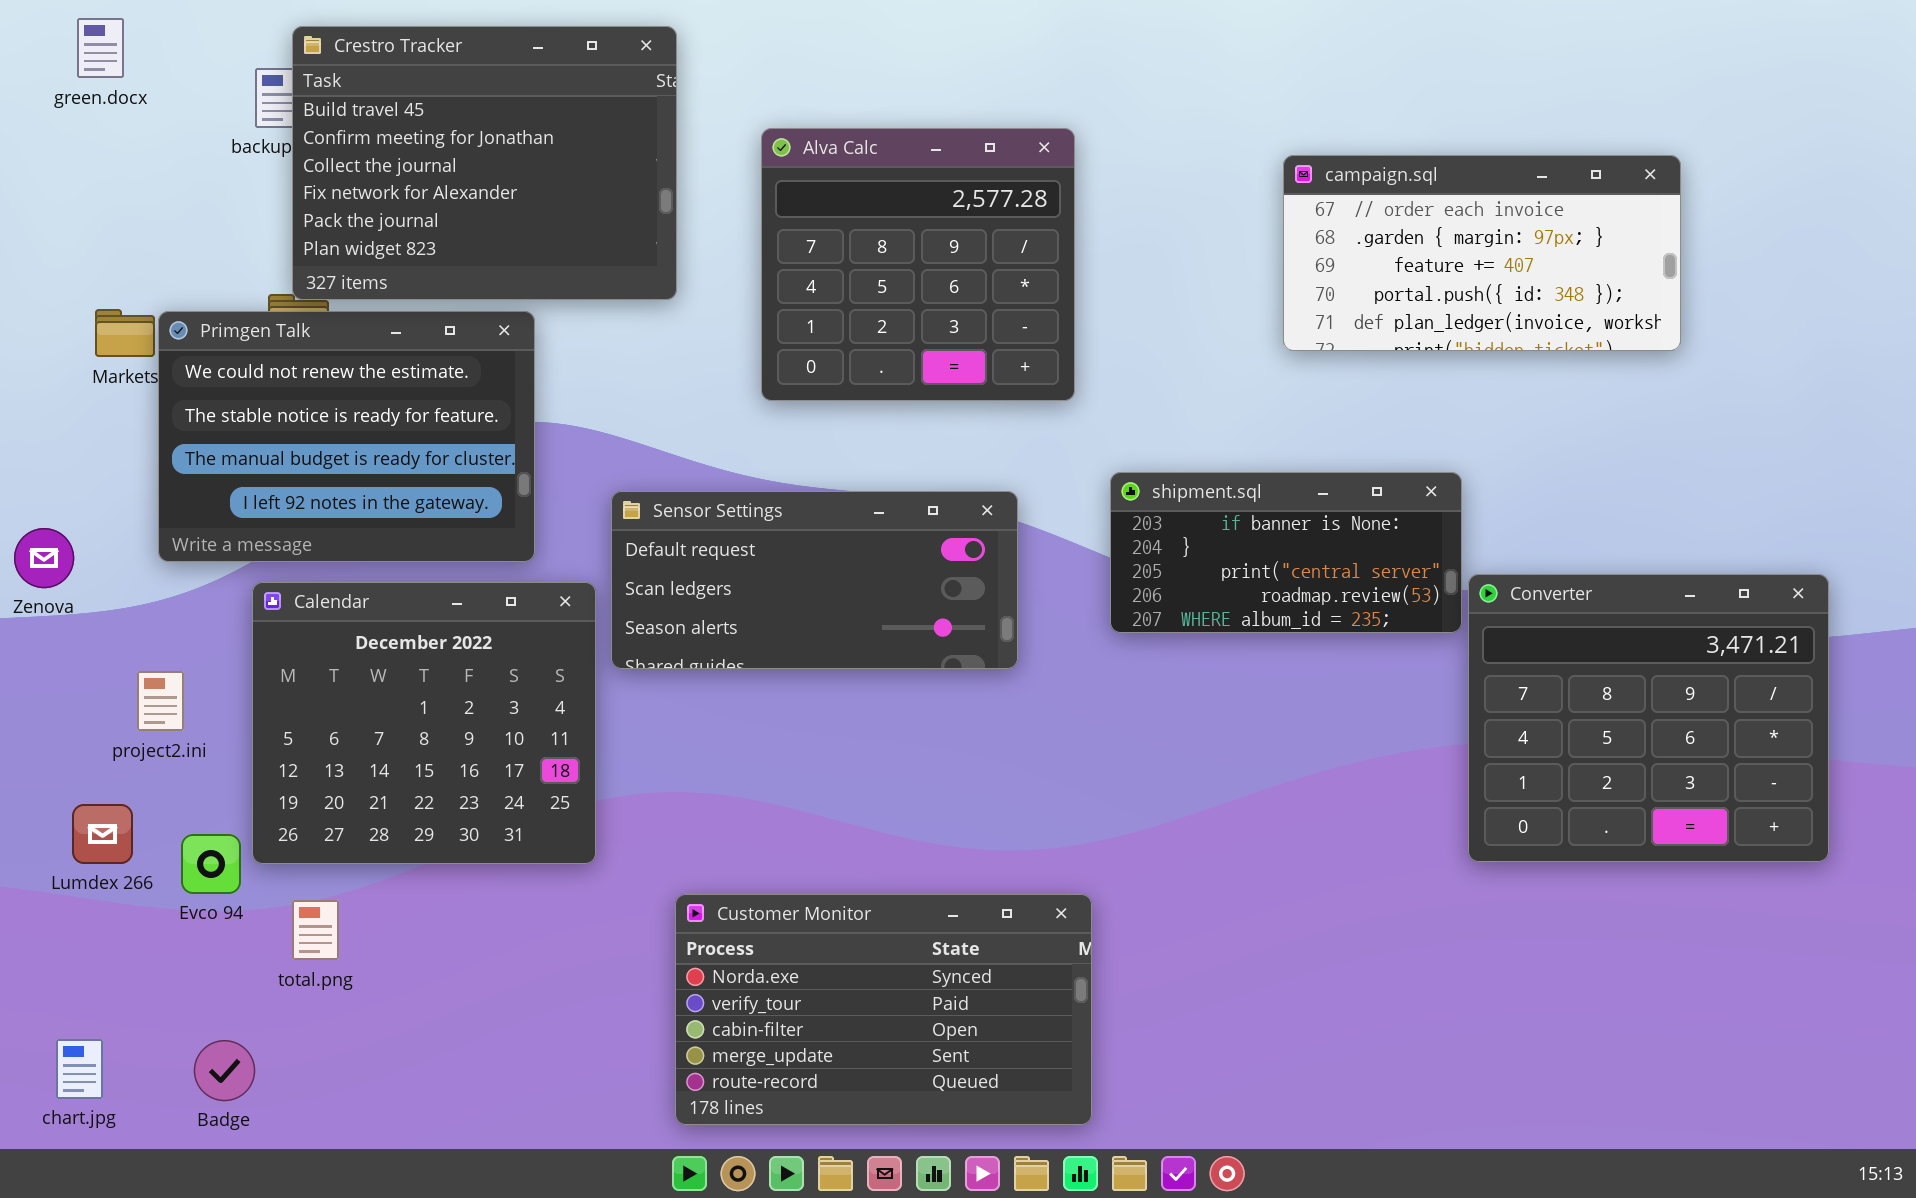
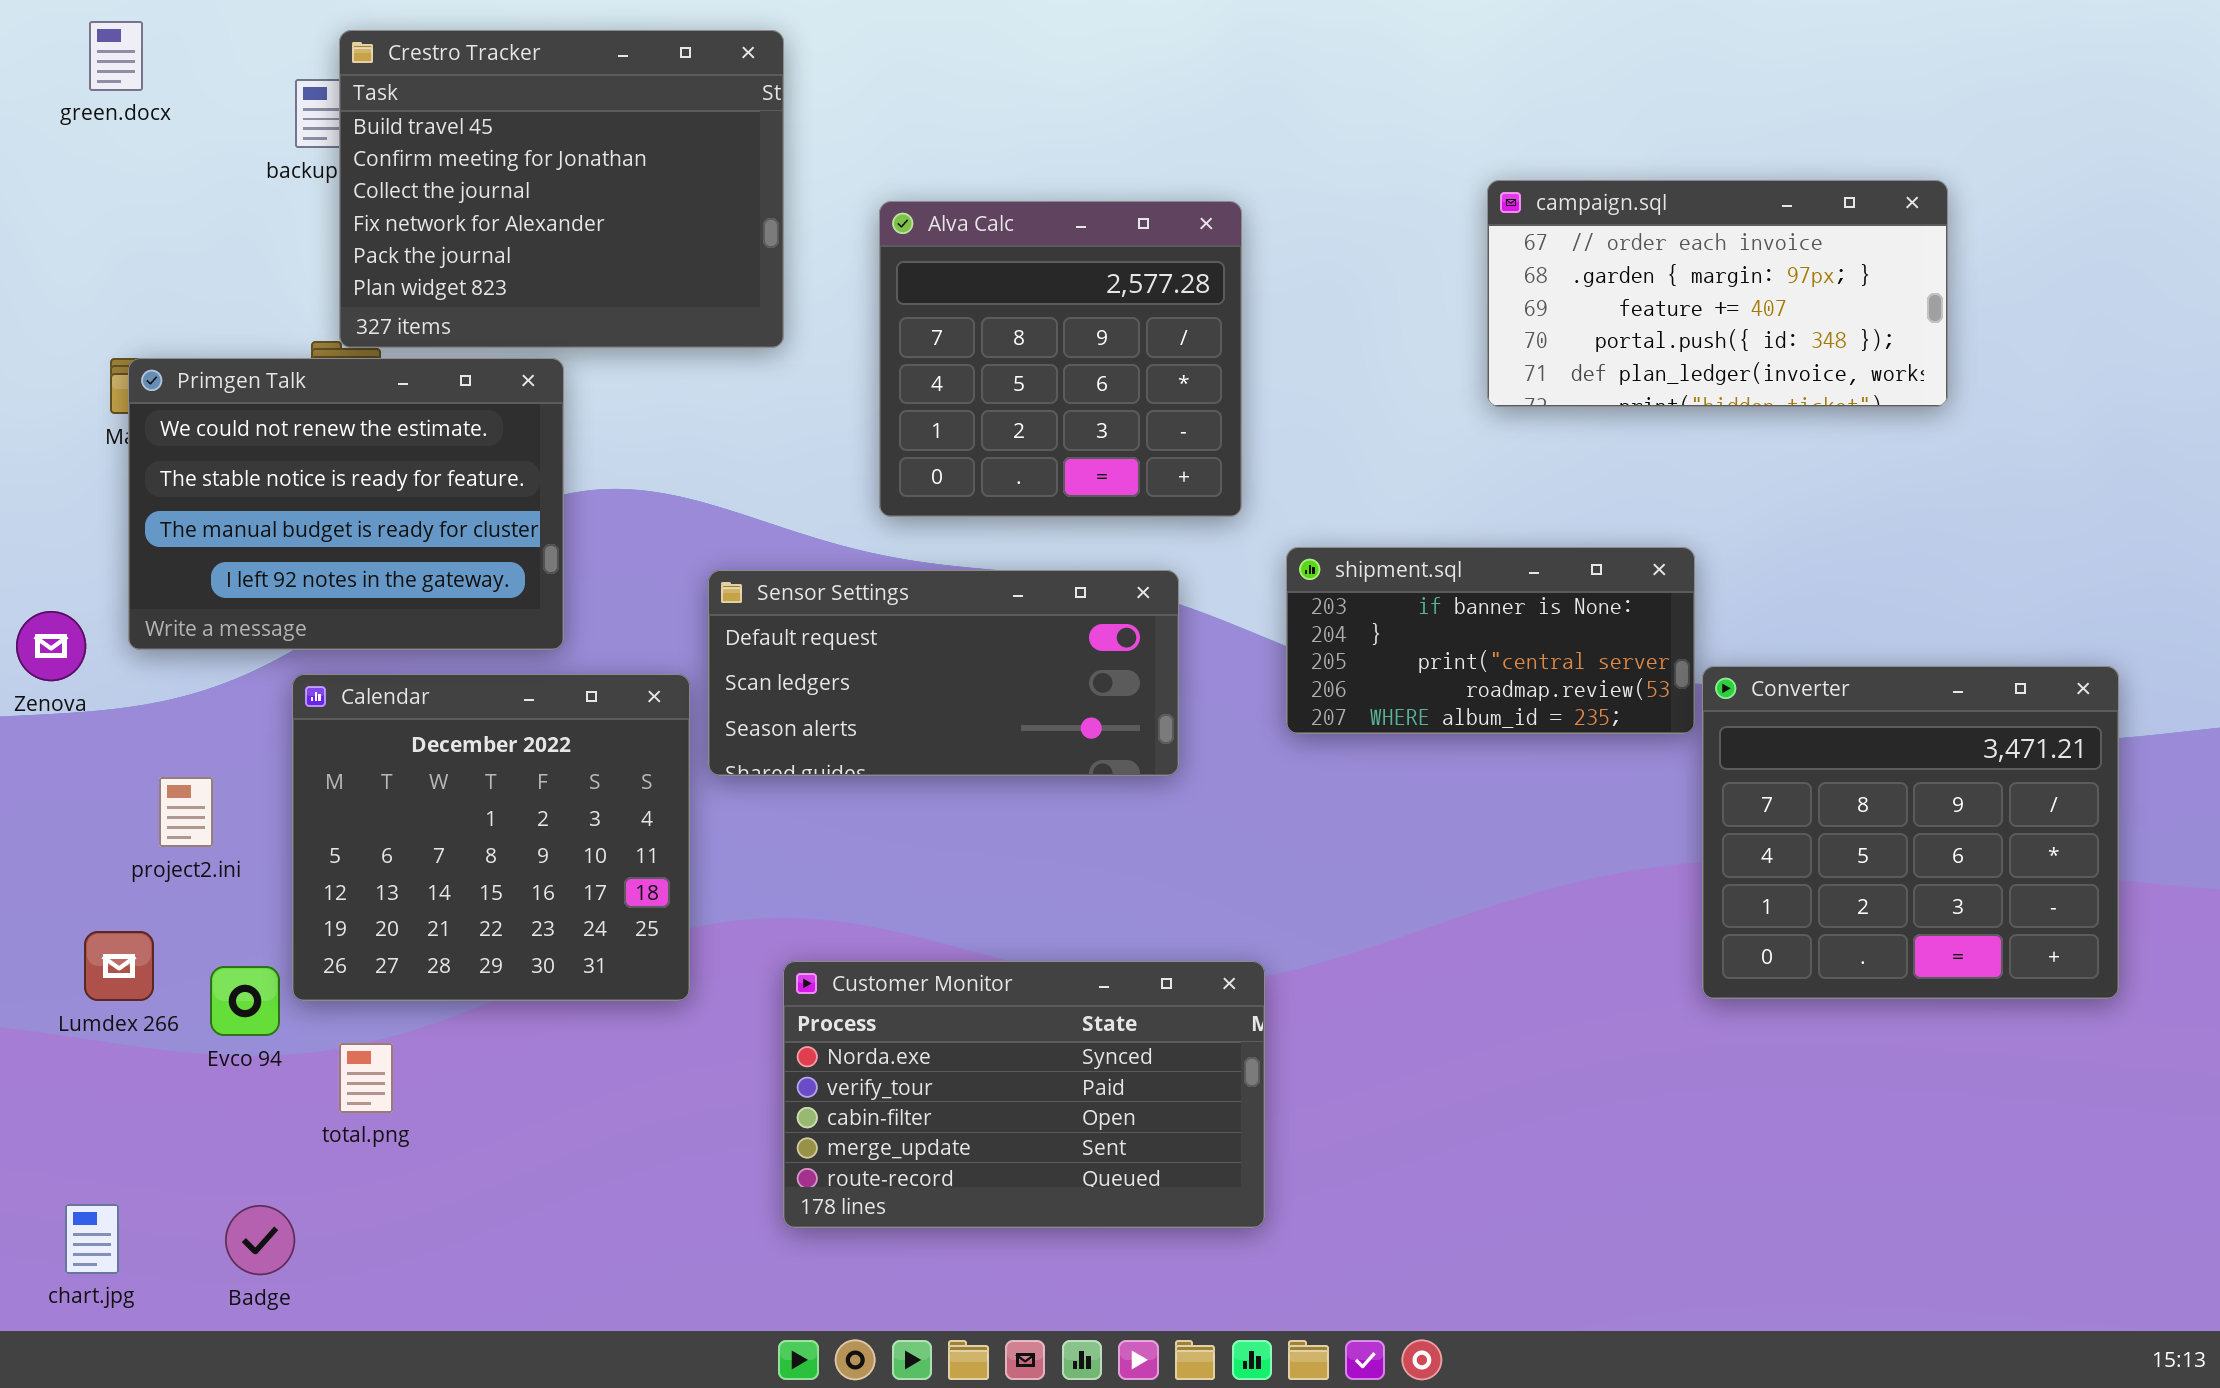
Alva Calc: [761,128,1075,401] -> [879,201,1242,517], moved
Primgen Talk: [158,311,535,562] -> [128,358,564,650], moved
Customer Monitor: [675,894,1092,1125] -> [783,961,1265,1228], moved

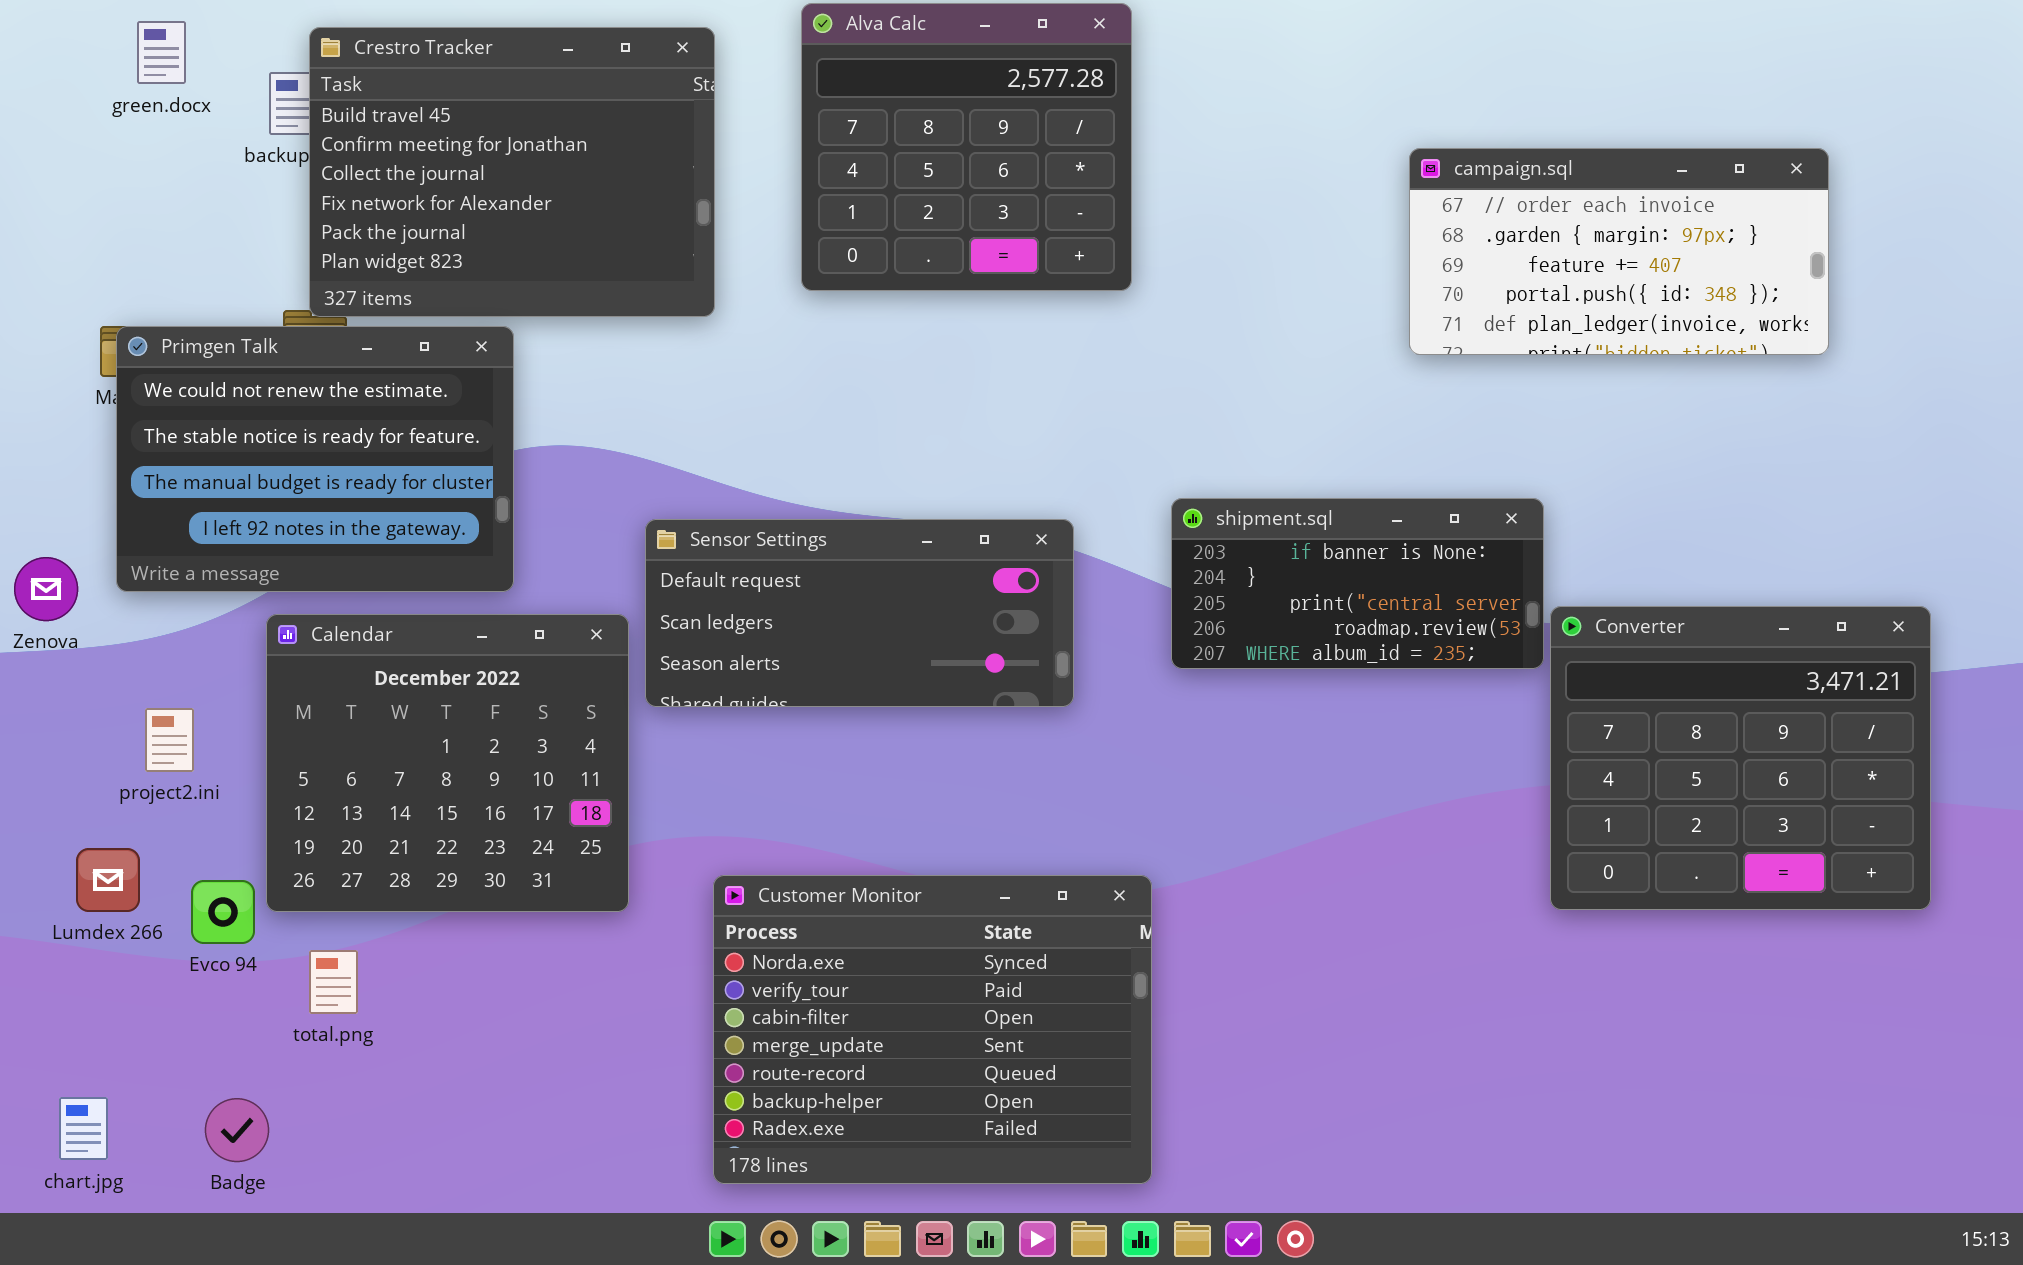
green.docx: [89,21,143,91] -> [137,21,186,84], moved
campaign.sql: [1487,180,1948,407] -> [1409,148,1829,355], moved
Alva Calc: [879,201,1242,517] -> [801,3,1132,291], moved
Customer Monitor: [783,961,1265,1228] -> [713,875,1152,1184], resized

